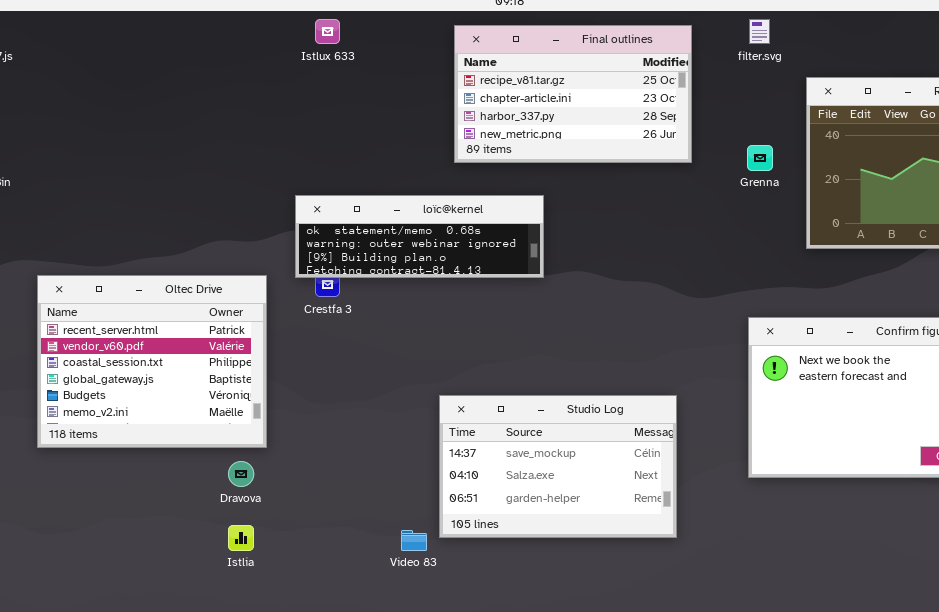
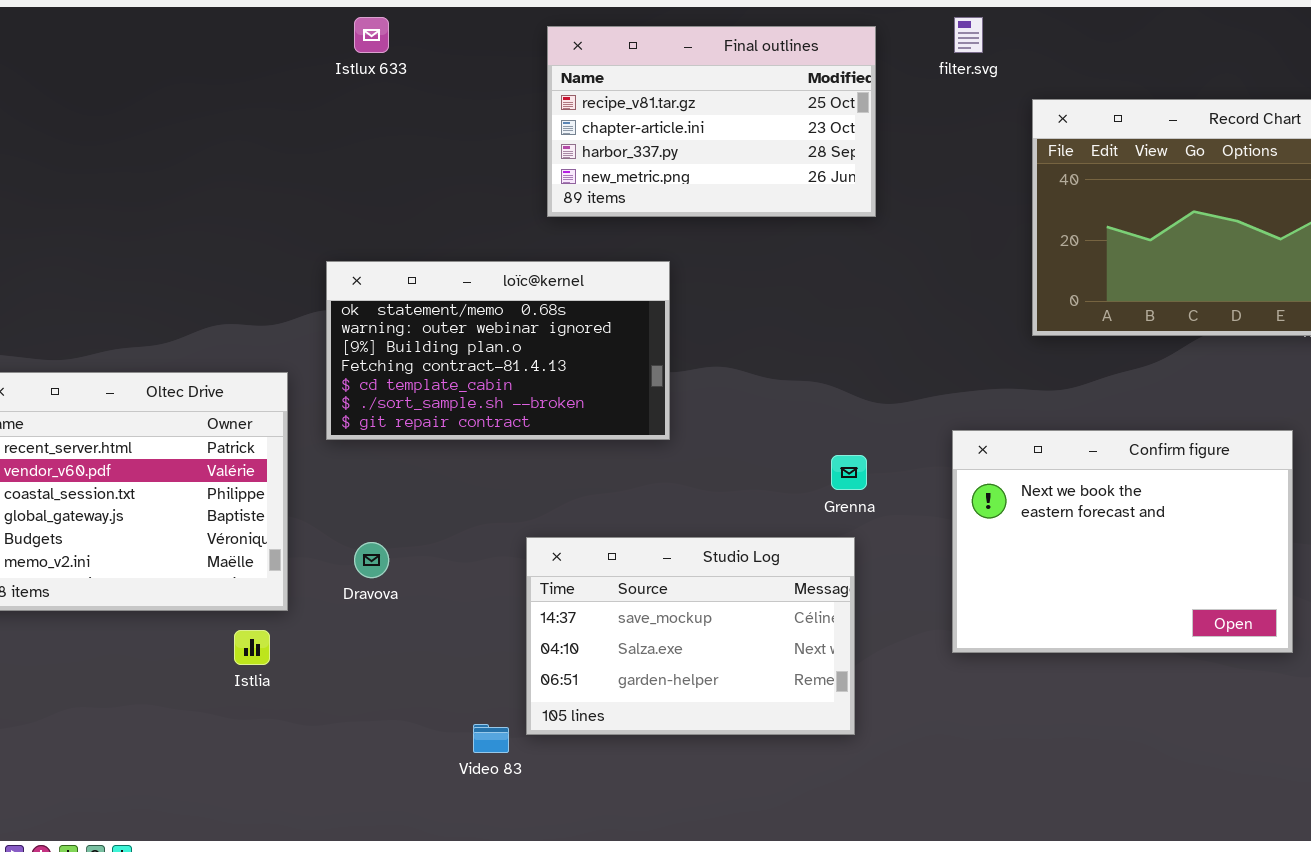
Grenna: [747,145,773,171] -> [831,455,867,490], moved
loïc@kernel: [295,195,544,278] -> [326,261,670,440], resized
Dravova: [228,461,254,487] -> [354,542,389,578], moved
Istlia: [228,525,254,551] -> [234,630,270,665], moved

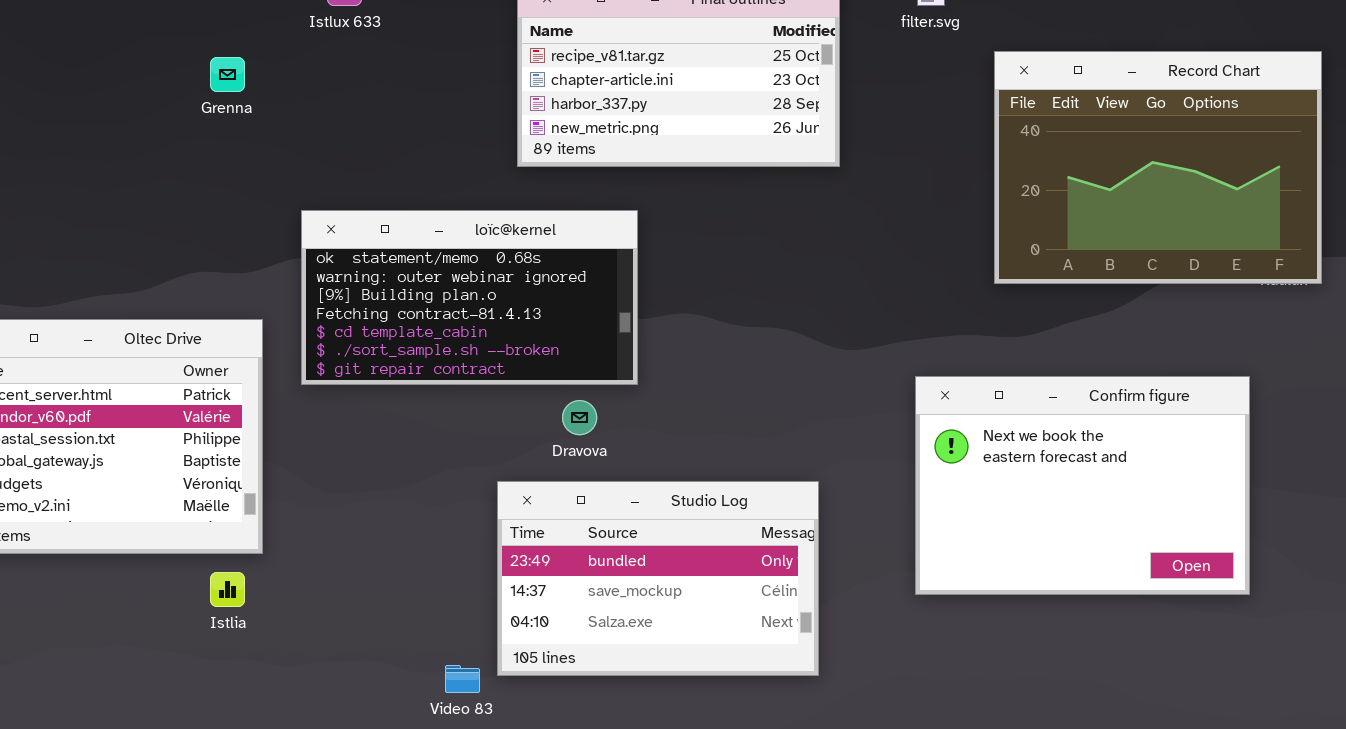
Grenna: [831,455,867,490] -> [210,57,245,92], moved
Studio Log: [526,537,855,735] -> [497,481,819,676], scrolled up 1 row
Dravova: [354,542,389,578] -> [562,400,597,435], moved

